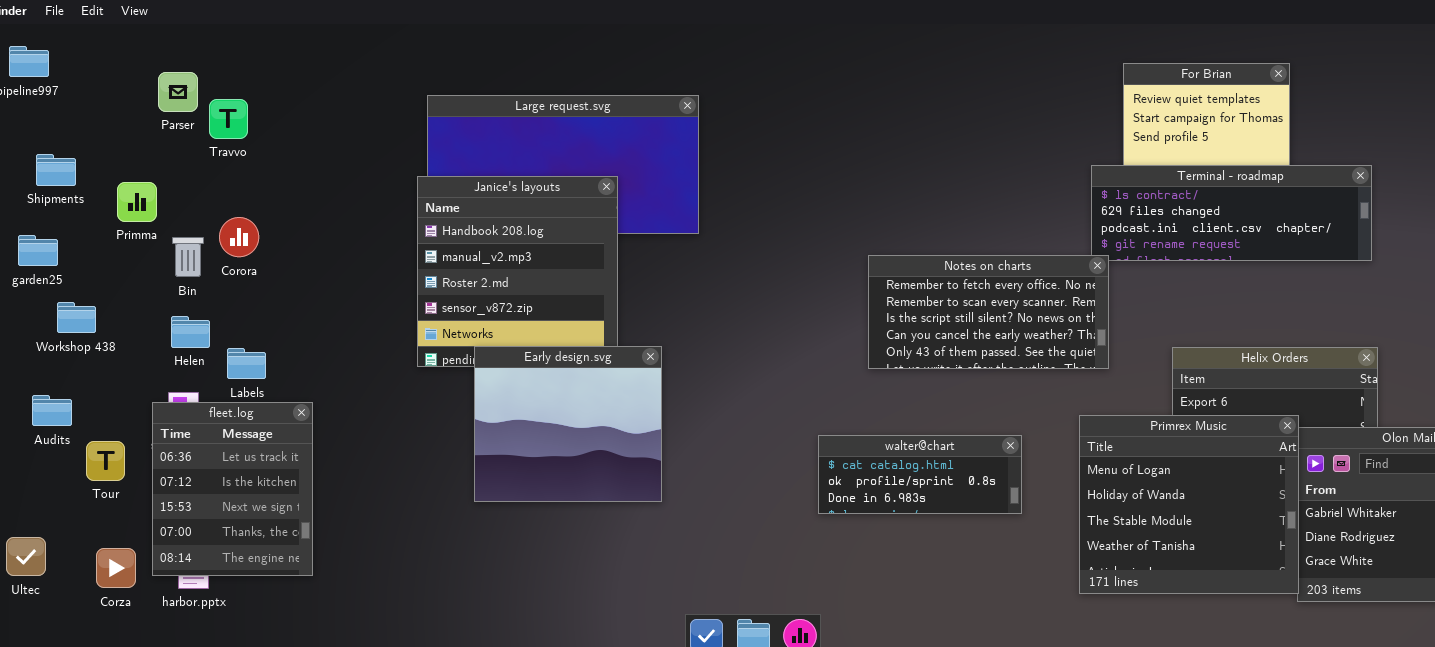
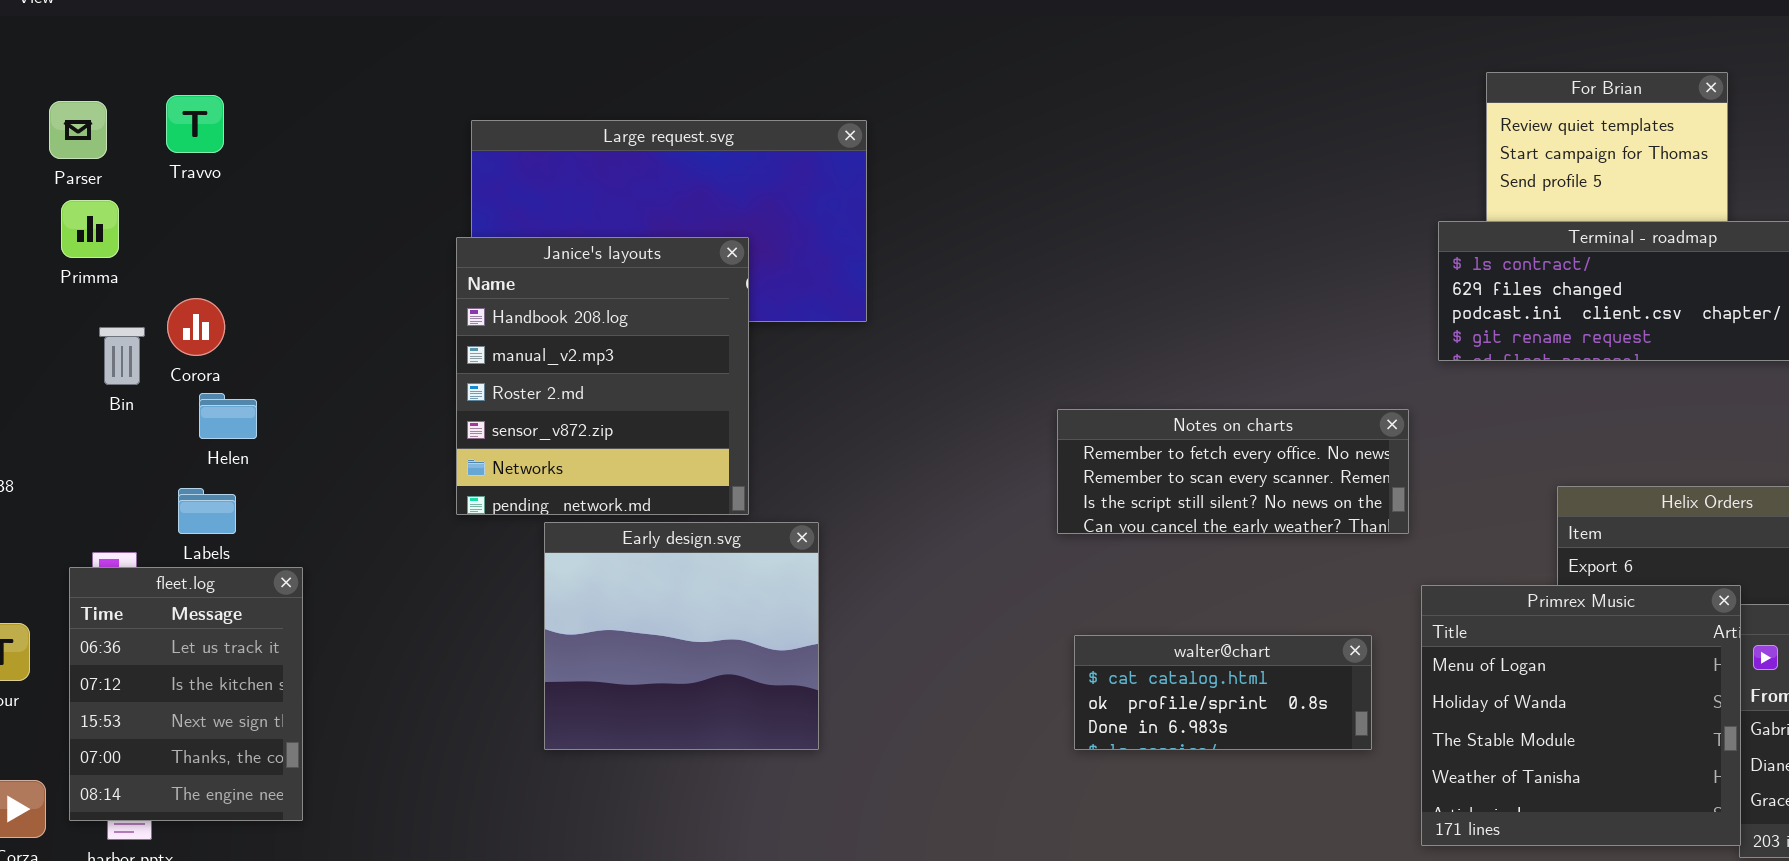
Parser: [158,72,198,112] -> [49,101,107,159], moved
Travvo: [209,99,248,139] -> [166,95,224,153], moved
Primma: [117,182,157,222] -> [61,200,119,258], moved
Notes on charts: [868,255,1109,369] -> [1057,409,1409,534], moved, resized
Helen: [171,316,210,348] -> [199,393,257,439], moved
Early design.svg: [474,346,662,502] -> [544,522,819,750], moved
walter@chart: [818,435,1022,514] -> [1074,635,1372,750], moved

